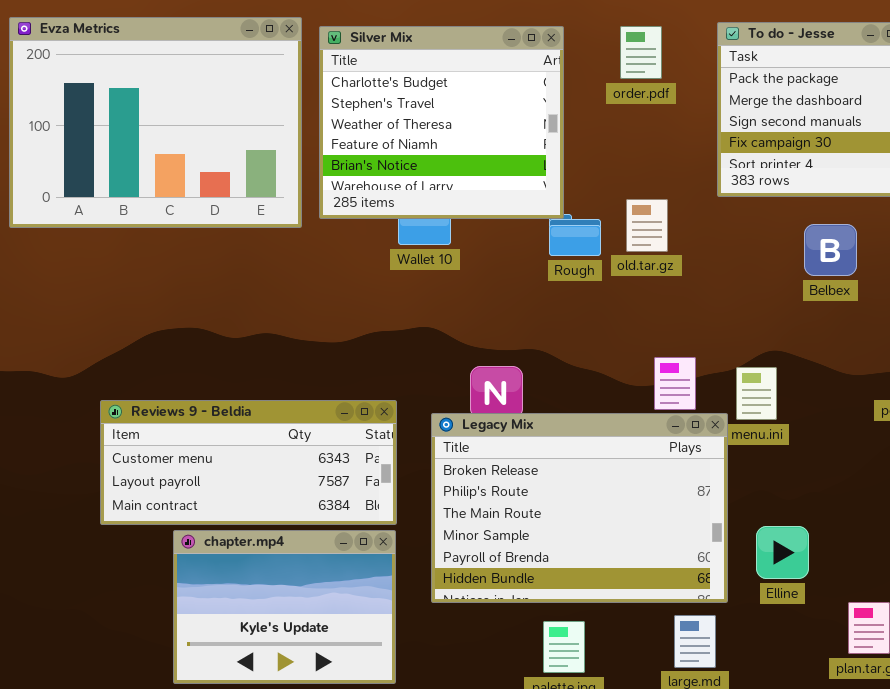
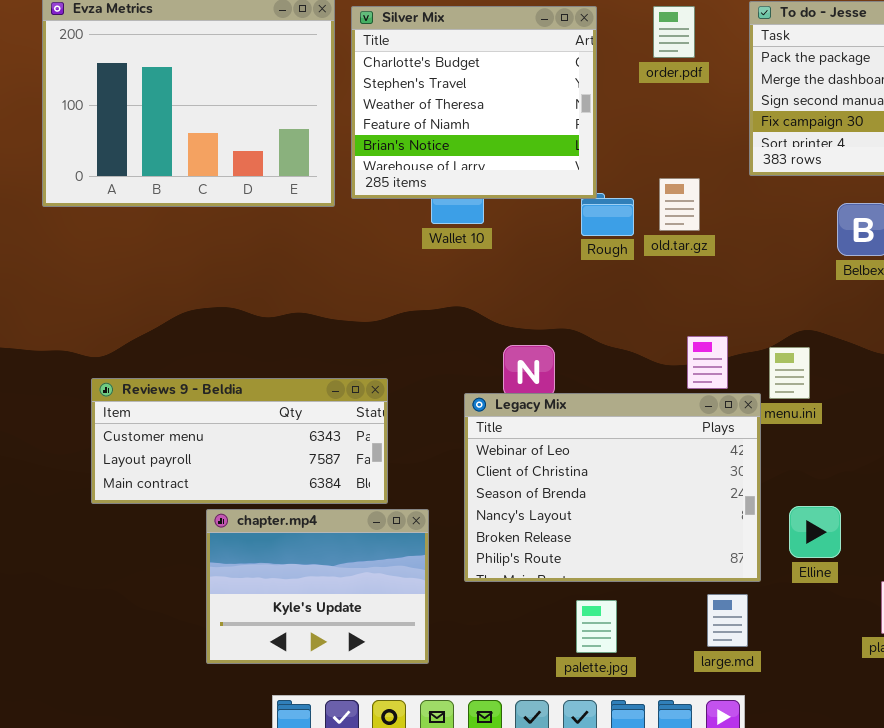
Reviews 9 - Beldia: [100,400,397,525] -> [91,378,388,504], moved
Legacy Mix: [431,413,728,603] -> [464,393,761,582], scrolled up 4 rows

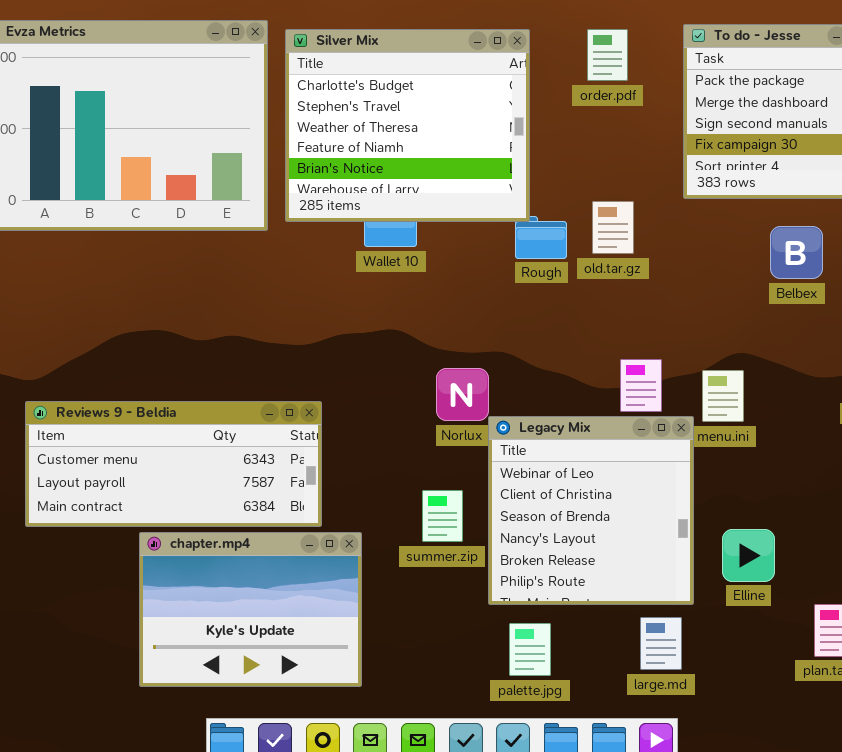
Legacy Mix: [464,393,761,582] -> [488,416,694,605], resized

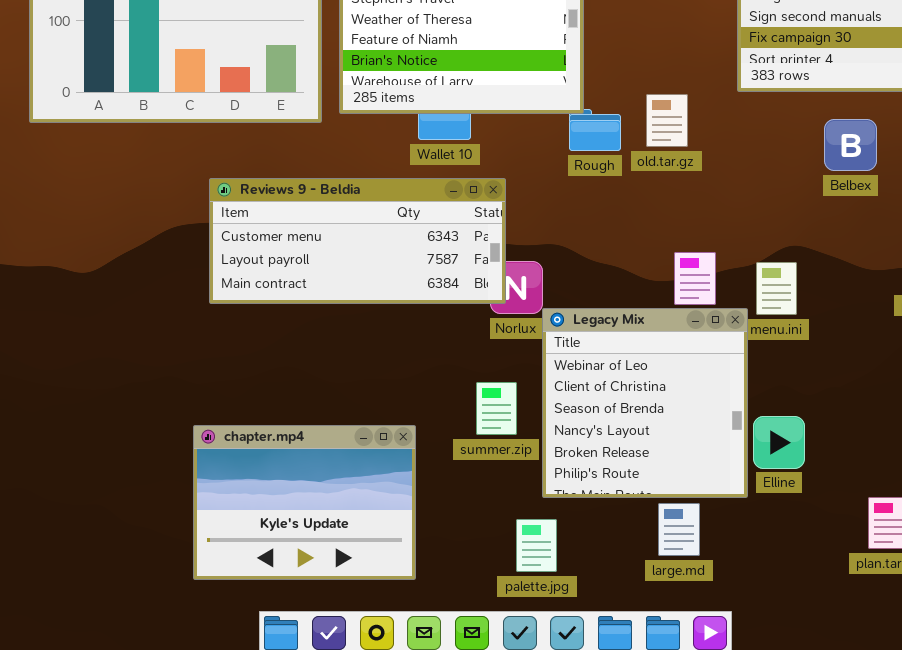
Reviews 9 - Beldia: [25,401,322,527] -> [209,178,506,304], moved
Elline: [722,529,775,582] -> [753,416,805,469], moved
large.md: [640,617,682,670] -> [658,503,700,556], moved
palette.jpg: [509,623,551,676] -> [516,519,557,572], moved

